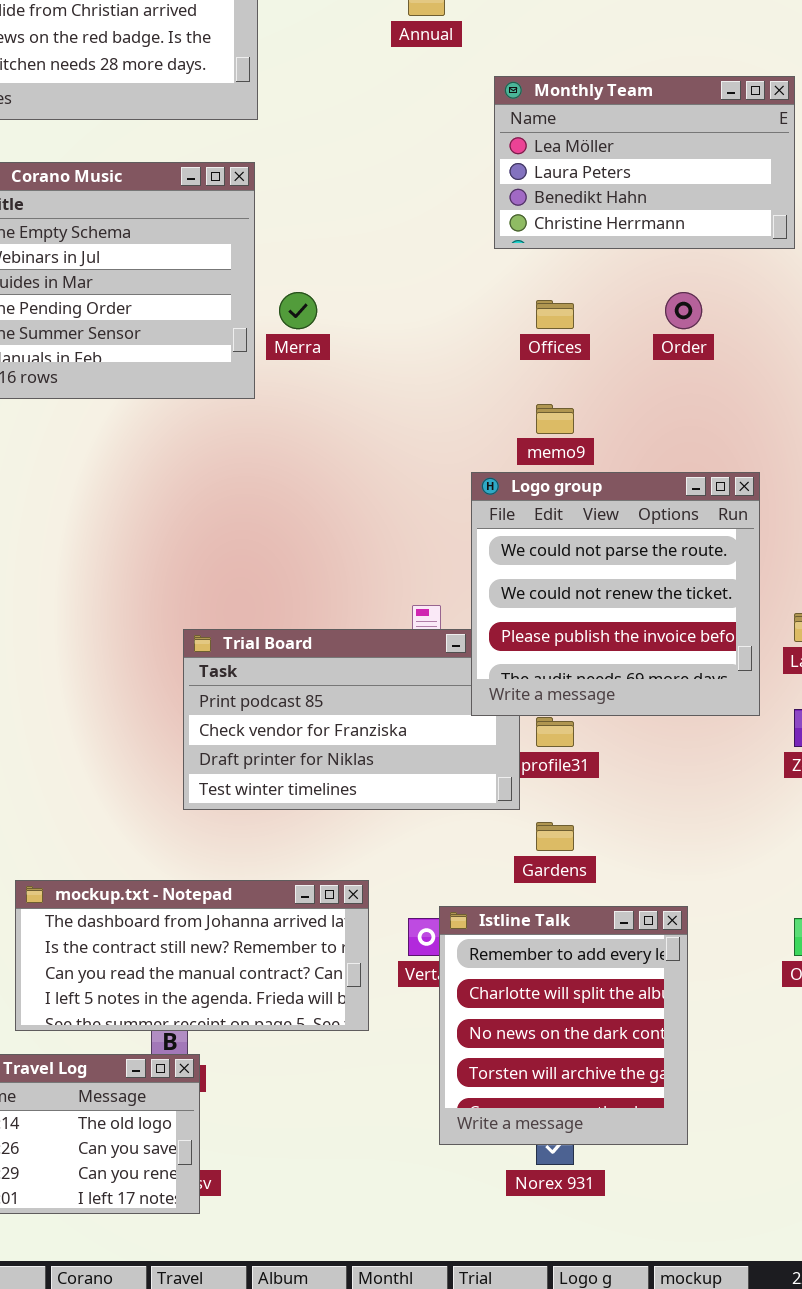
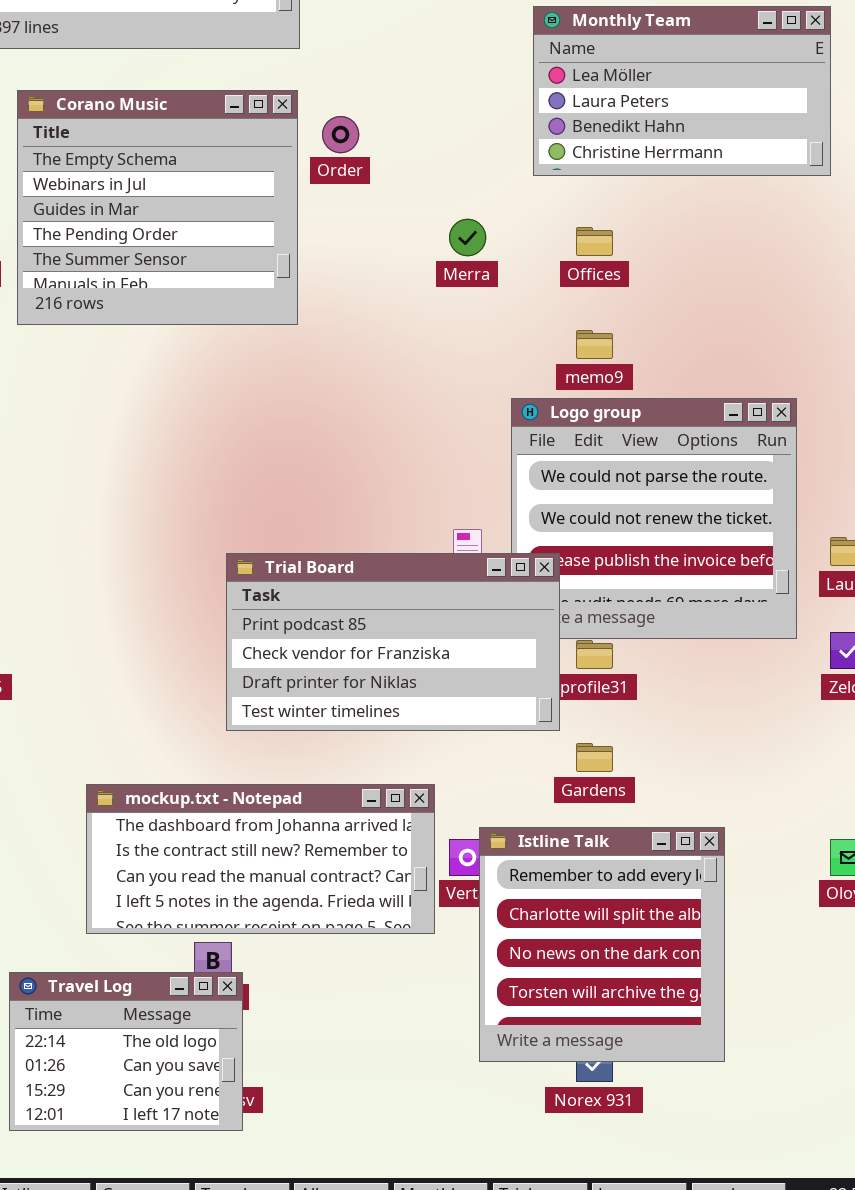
Merra: [279,292,317,329] -> [449,219,486,256], moved
Order: [665,292,702,329] -> [322,116,359,153], moved
Trial Board: [183,629,520,810] -> [226,553,560,731], raised
mockup.txt - Notepad: [15,880,369,1031] -> [86,784,435,934], moved

